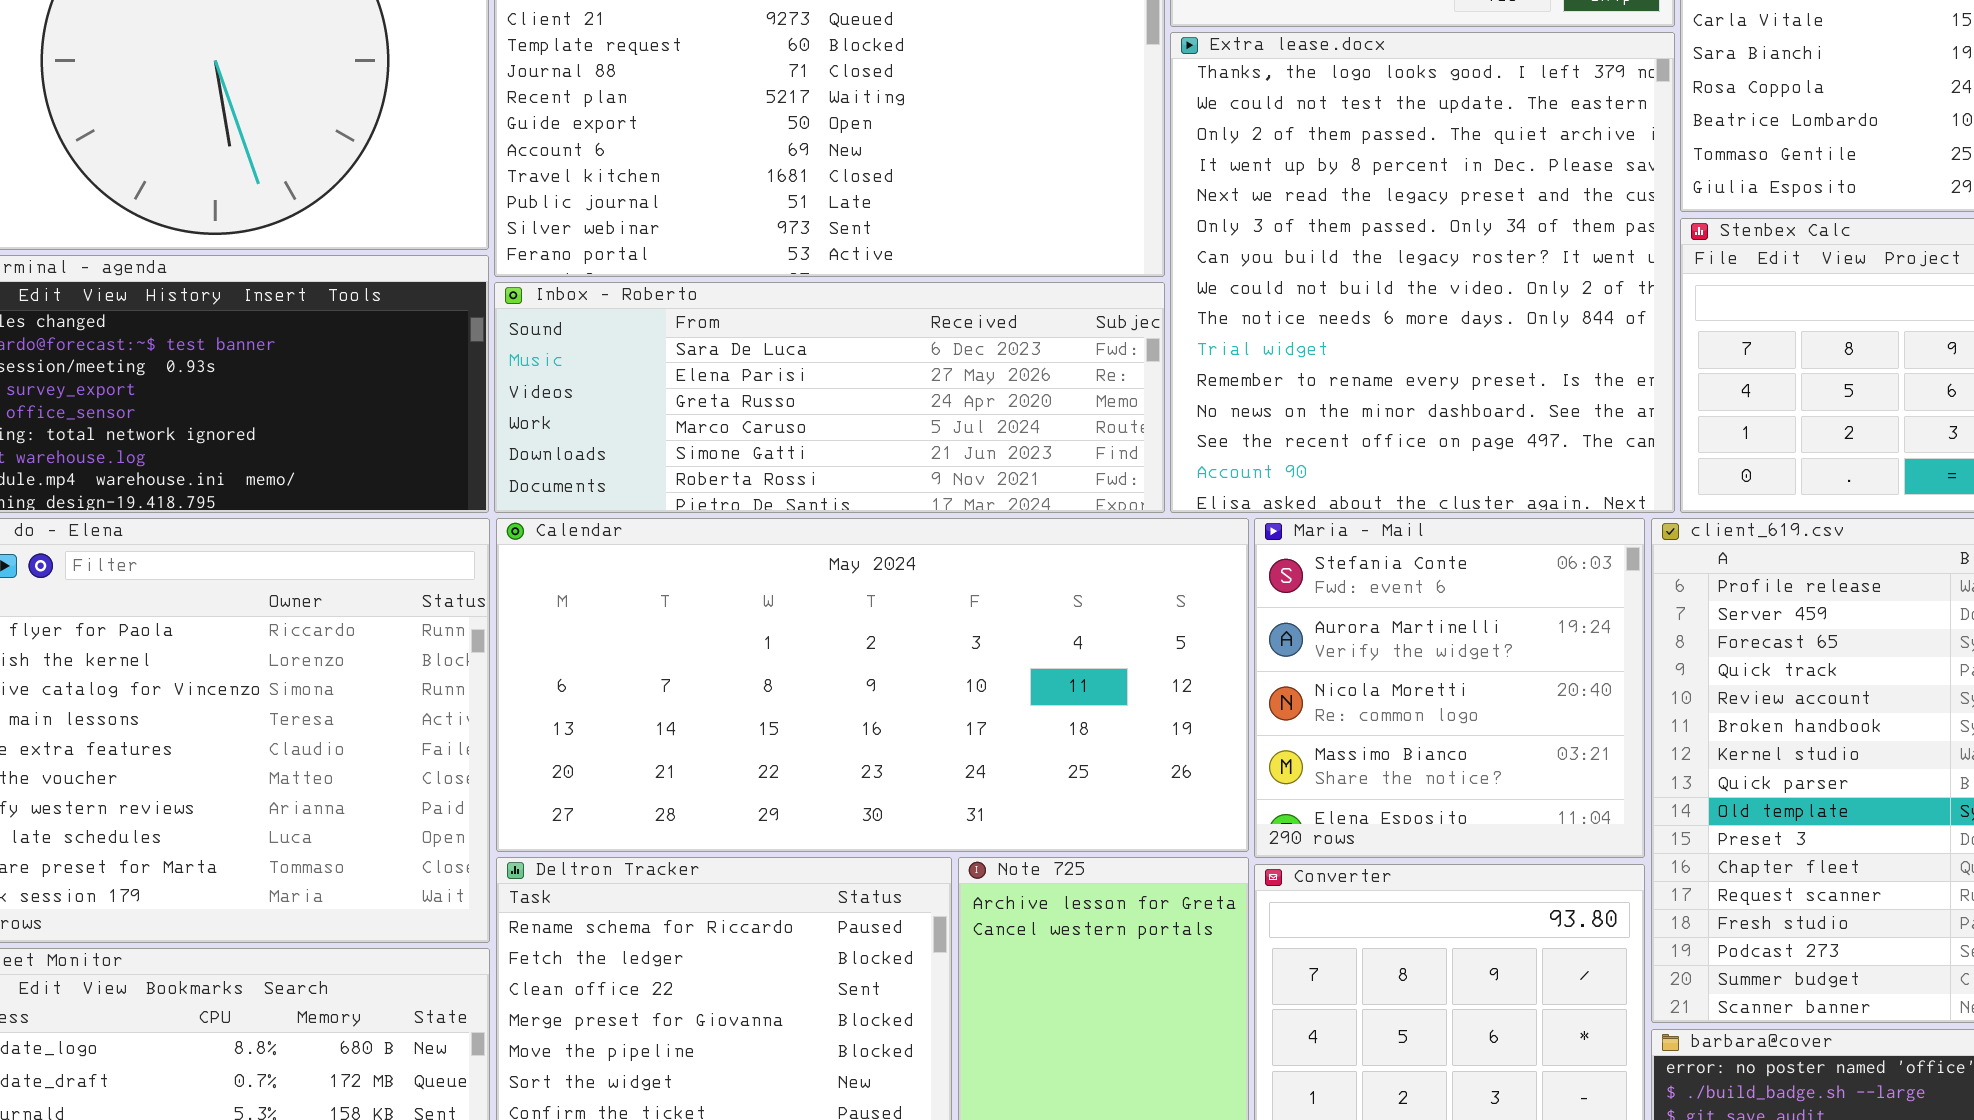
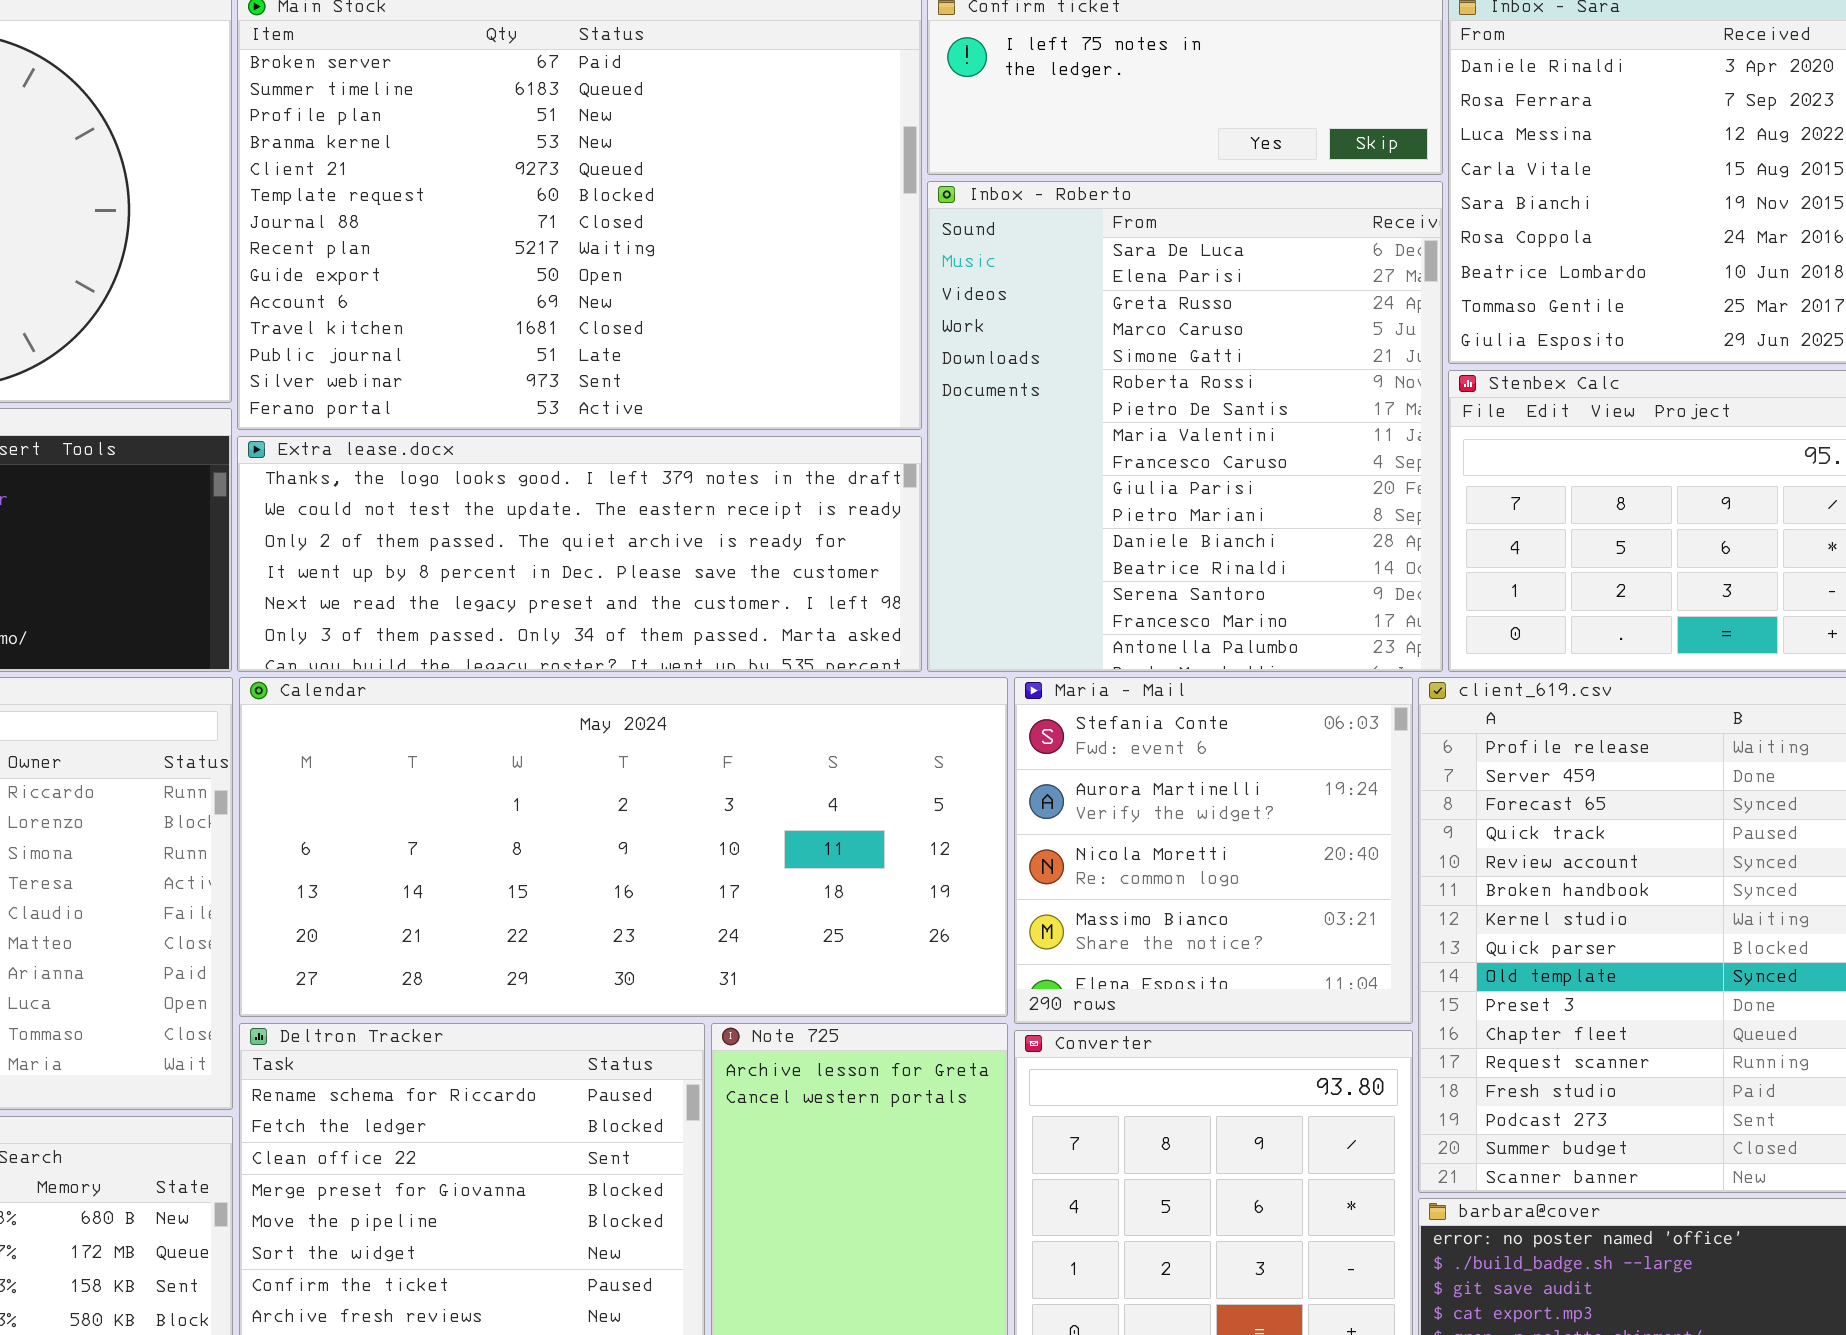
Extra lease.docx: [1170,32,1675,513] -> [237,436,922,672], moved, resized
Inbox - Roberto: [494,282,1165,513] -> [927,181,1443,672], moved, resized

